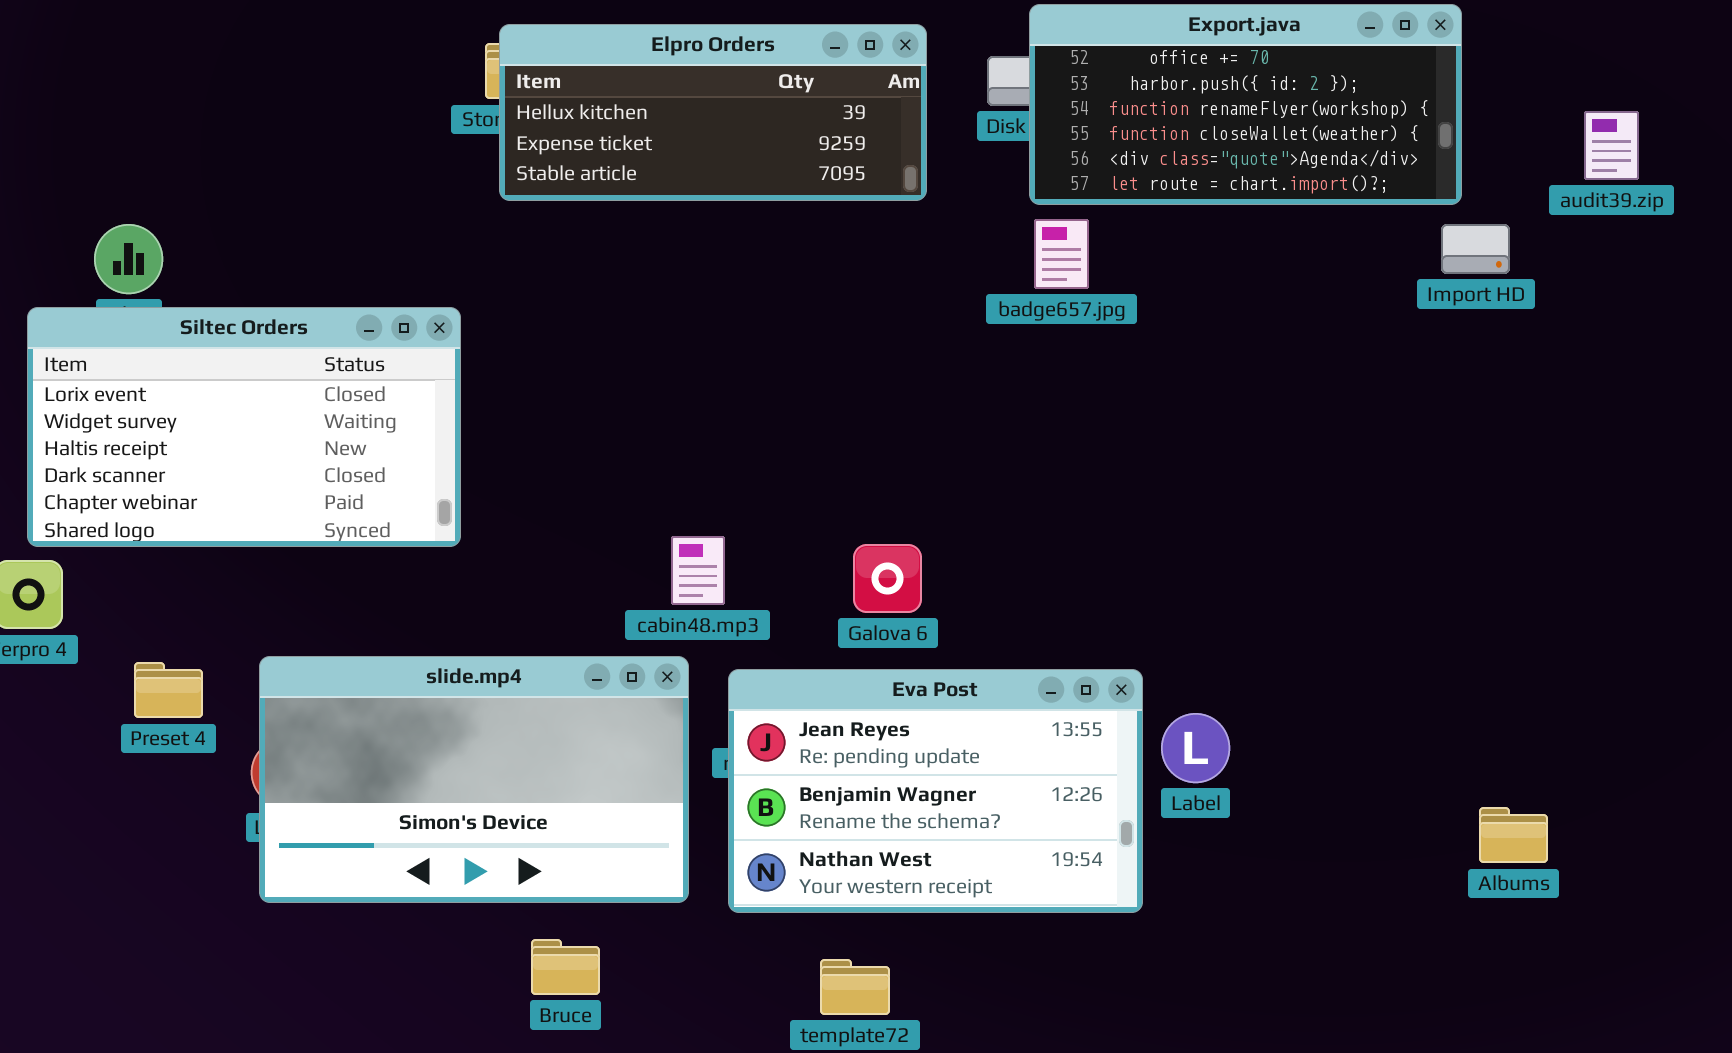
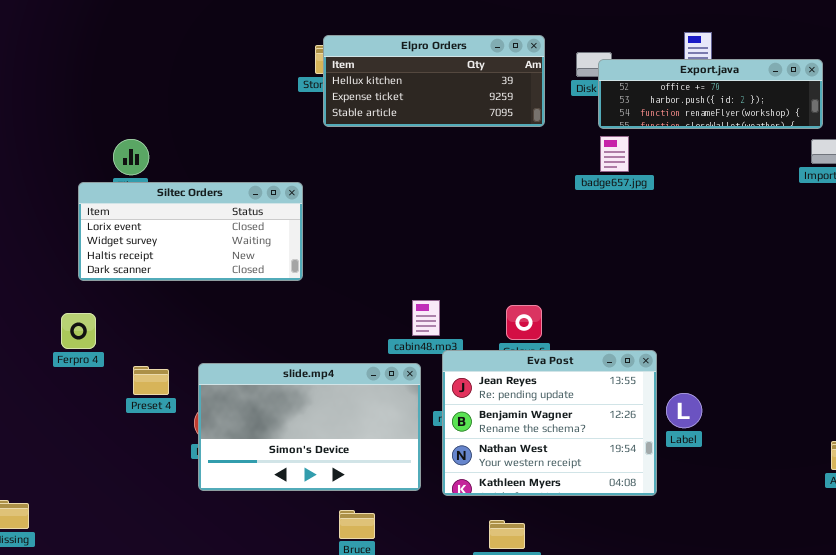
Export.java: [1029,4,1462,205] -> [598,59,823,129], resized
Siltec Orders: [27,307,461,547] -> [78,182,303,281], resized
Eva Post: [728,669,1143,913] -> [442,350,657,496], resized

